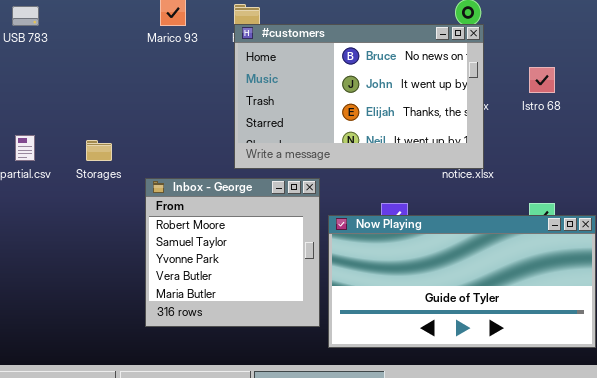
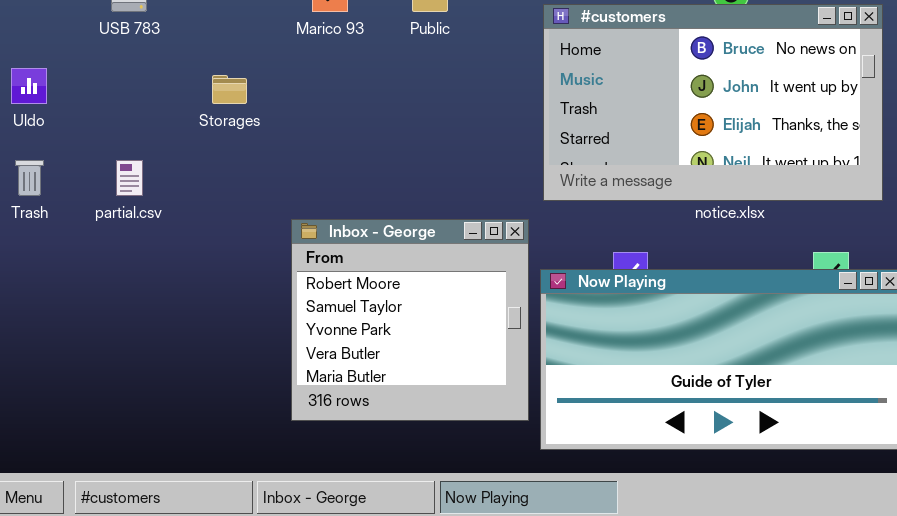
#customers: [234,24,484,169] -> [543,4,883,201], moved
Storages: [86,140,112,161] -> [212,75,247,104], moved

